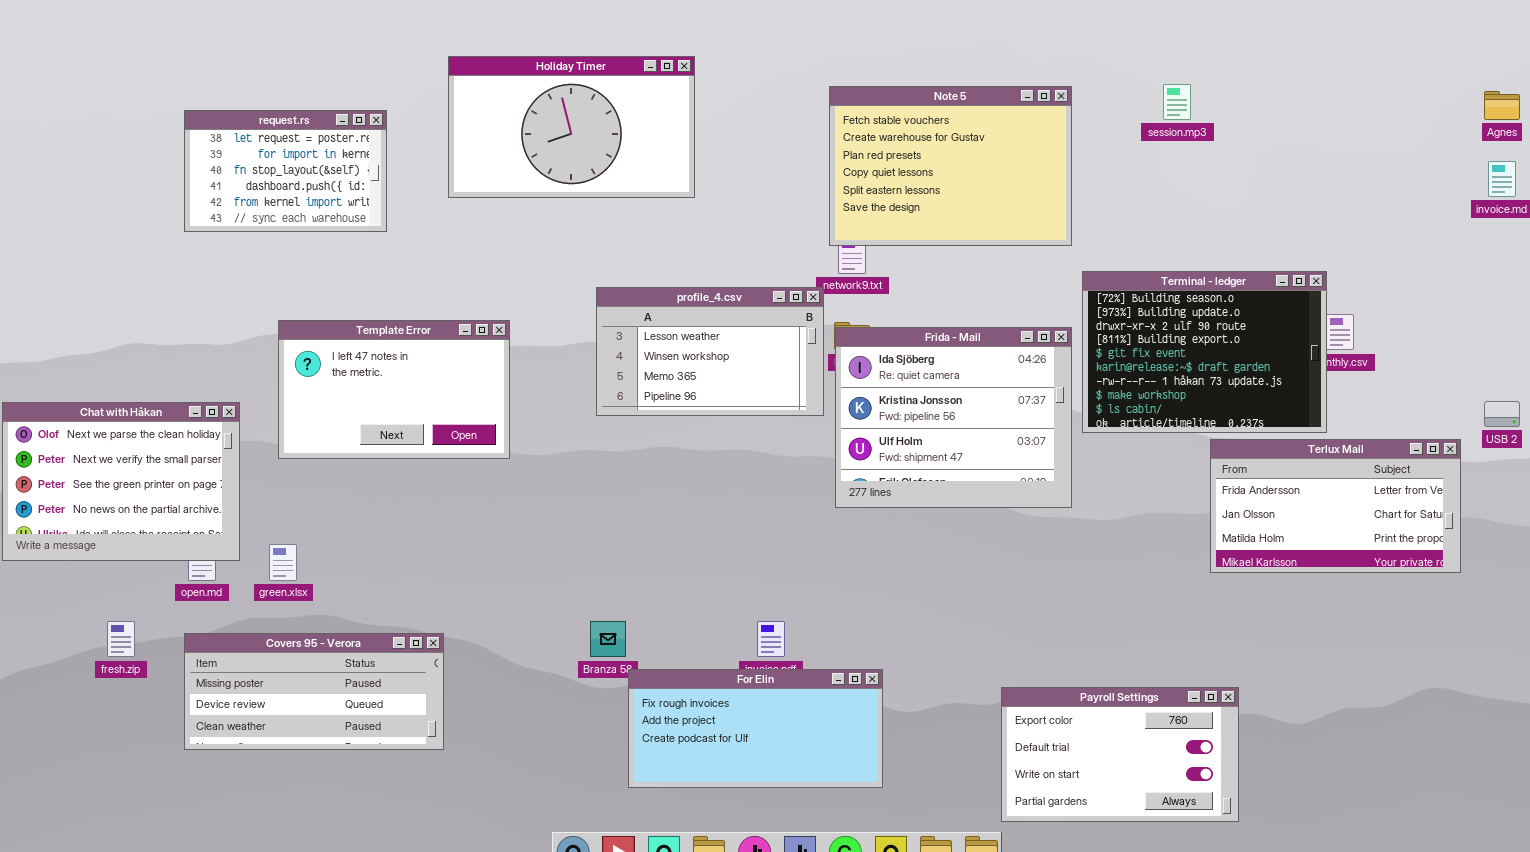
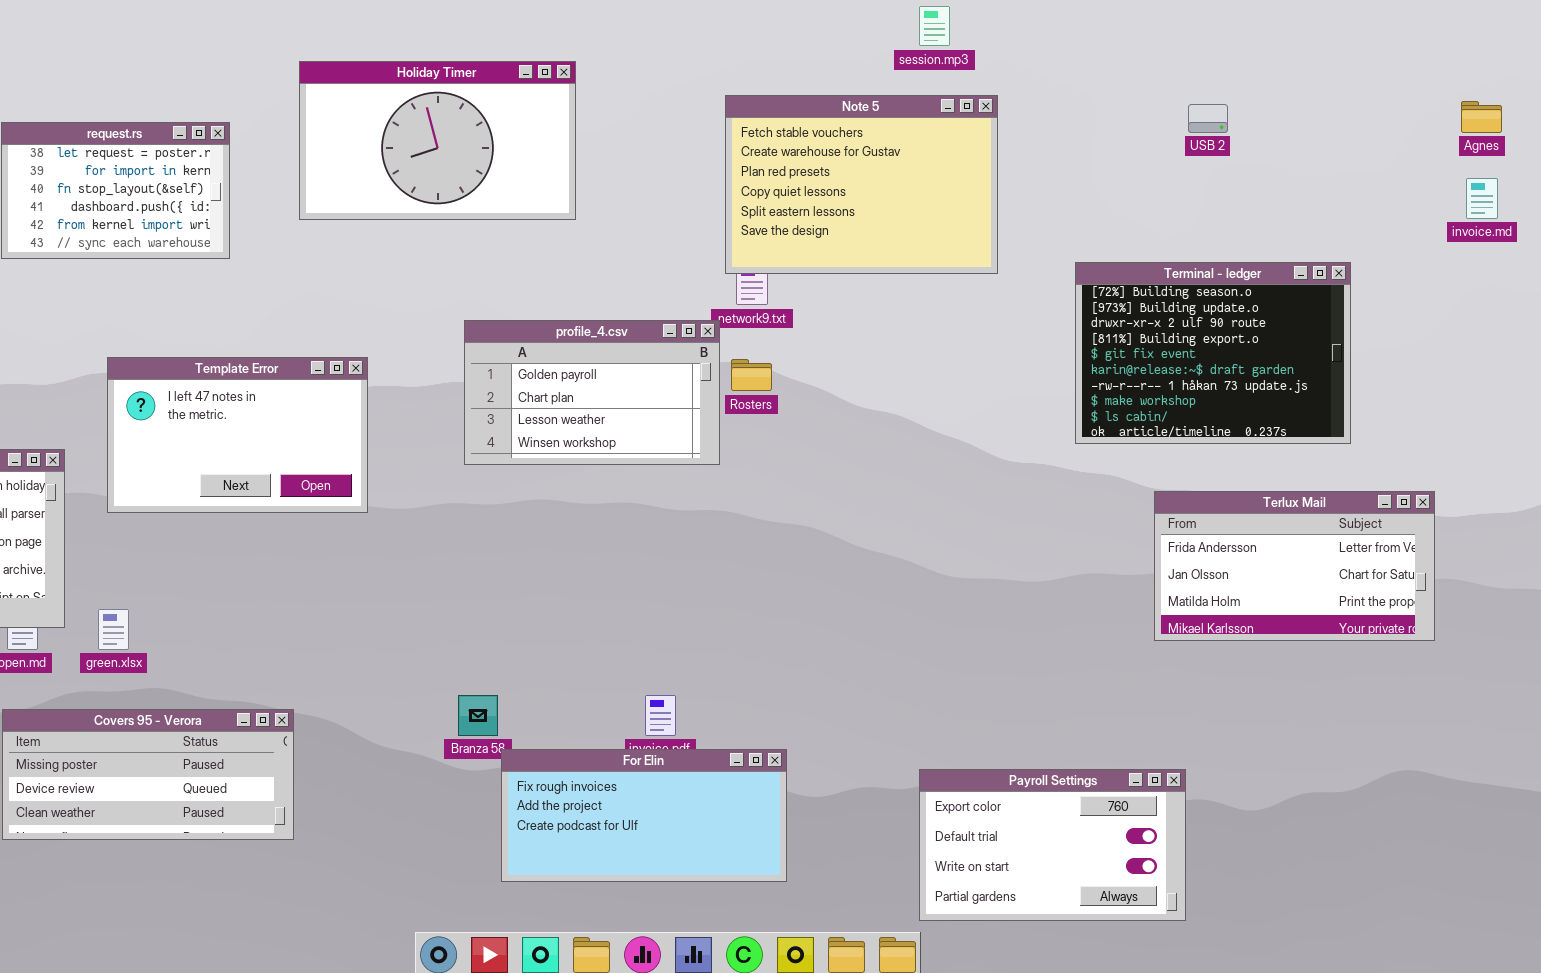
session.mp3: [1163,84,1191,120] -> [919,6,950,46], moved
Terminal - ledger: [1082,271,1327,433] -> [1075,262,1351,444], moved
profile_4.csv: [596,287,824,416] -> [464,320,720,465], scrolled up 2 rows
Frida - Mail: [835,327,1072,508] -> none, closed
USB 2: [1484,401,1520,427] -> [1188,104,1228,133], moved

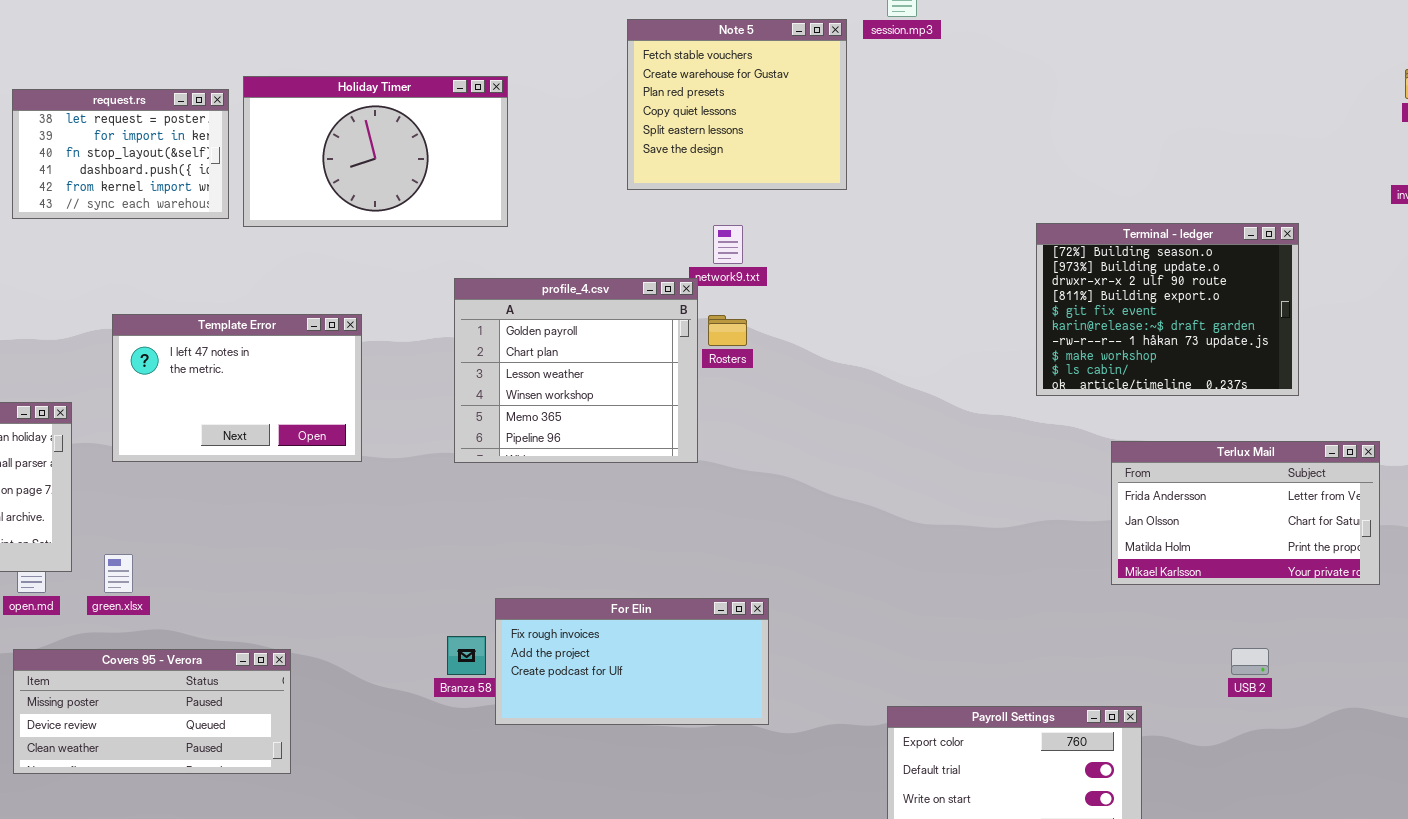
Holiday Timer: [299,61,576,220] -> [243,76,508,227], moved
Note 5: [725,95,998,274] -> [627,19,847,190], moved, resized
USB 2: [1188,104,1228,133] -> [1231,648,1269,675], moved
profile_4.csv: [464,320,720,465] -> [454,278,698,463], resized
For Elin: [501,749,787,882] -> [495,598,769,725], moved

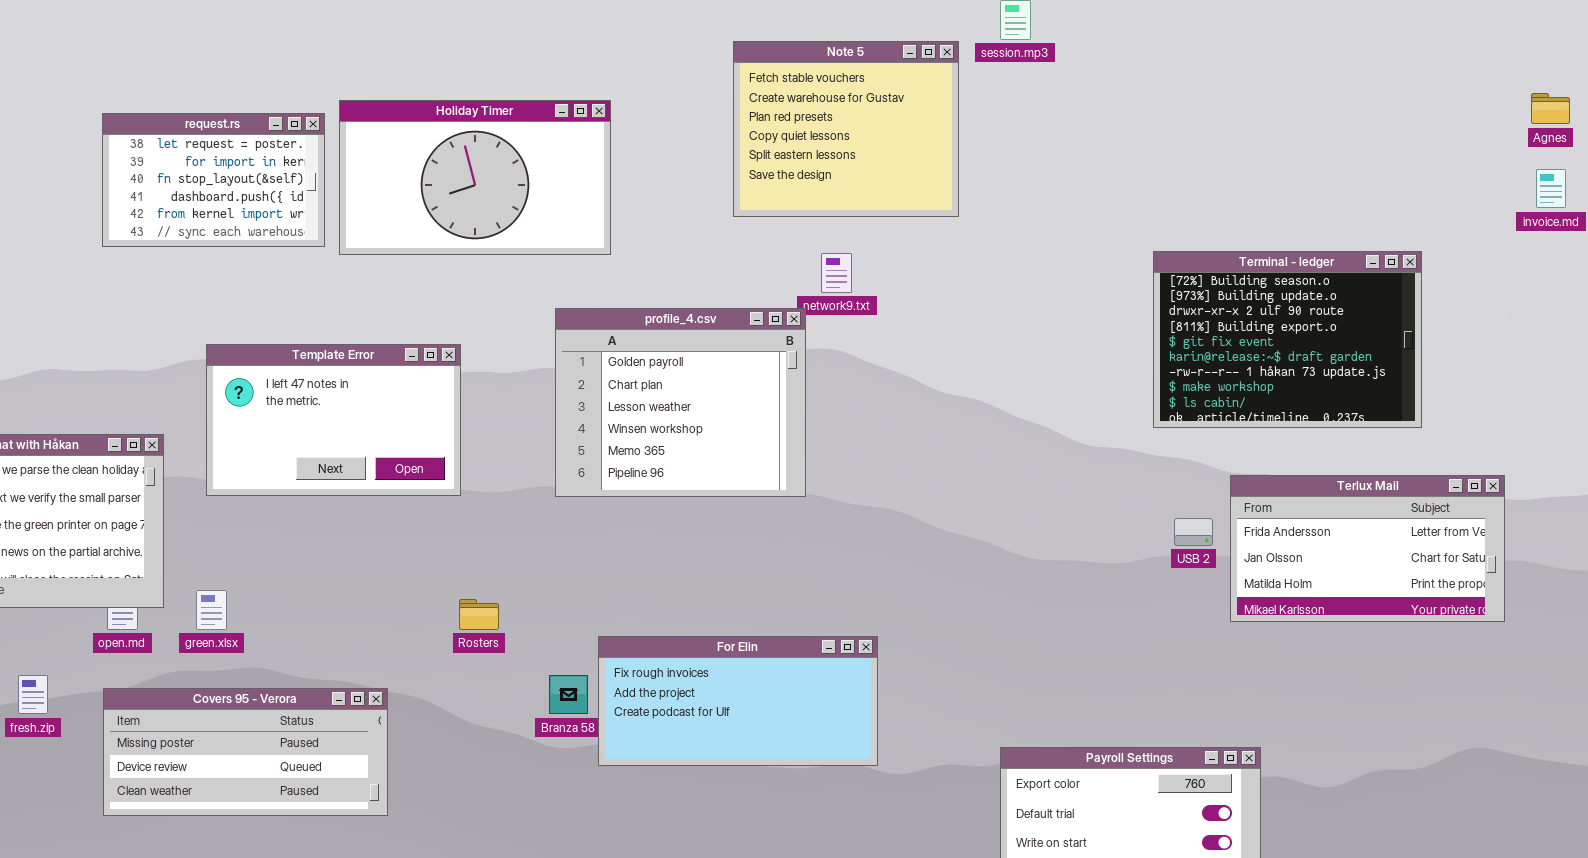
Rosters: [708,315,747,346] -> [459,599,499,630], moved
USB 2: [1231,648,1269,675] -> [1174,518,1213,546], moved

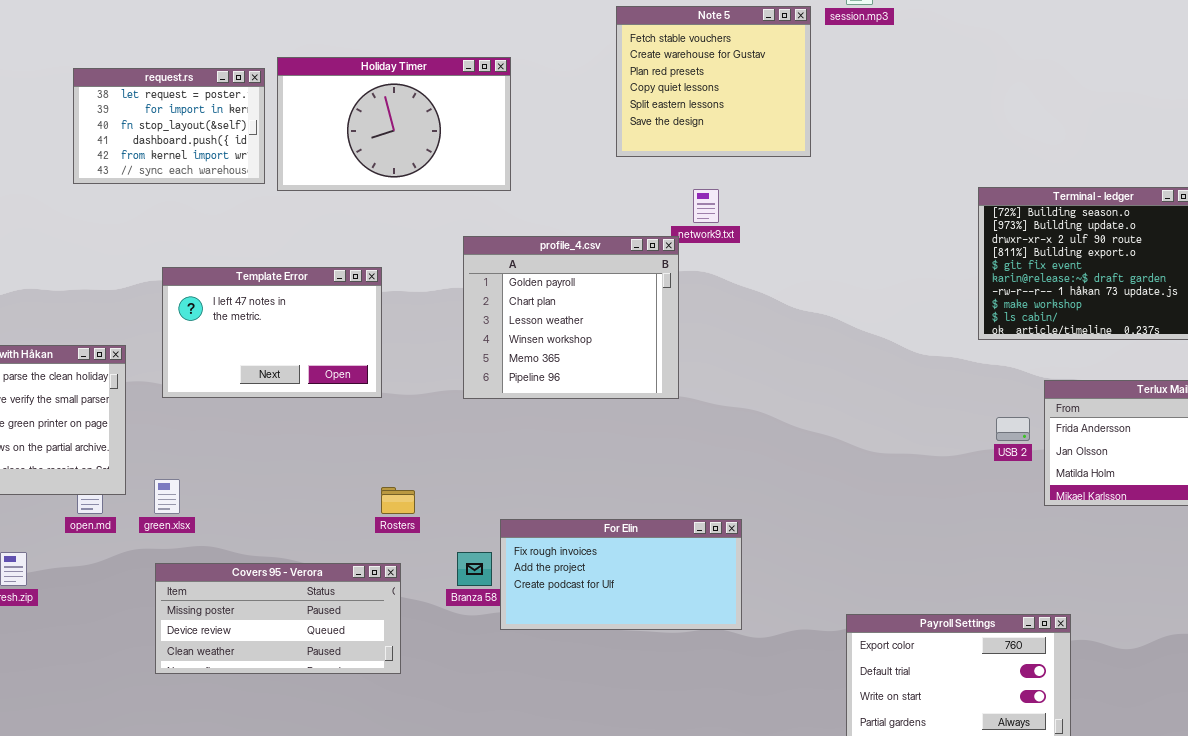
Covers 95 - Verora: [103,688,388,816] -> [155,563,401,674], moved

